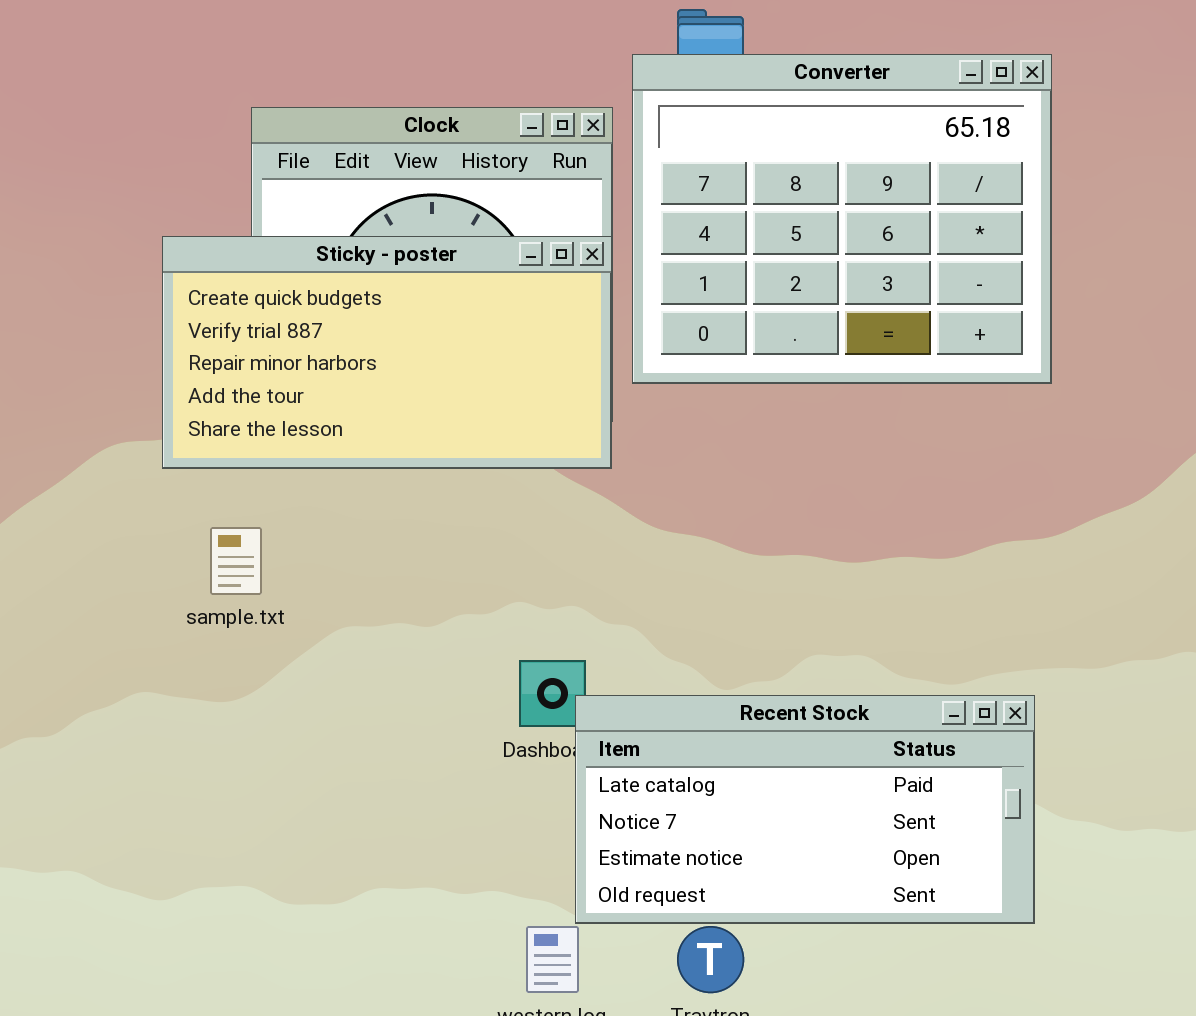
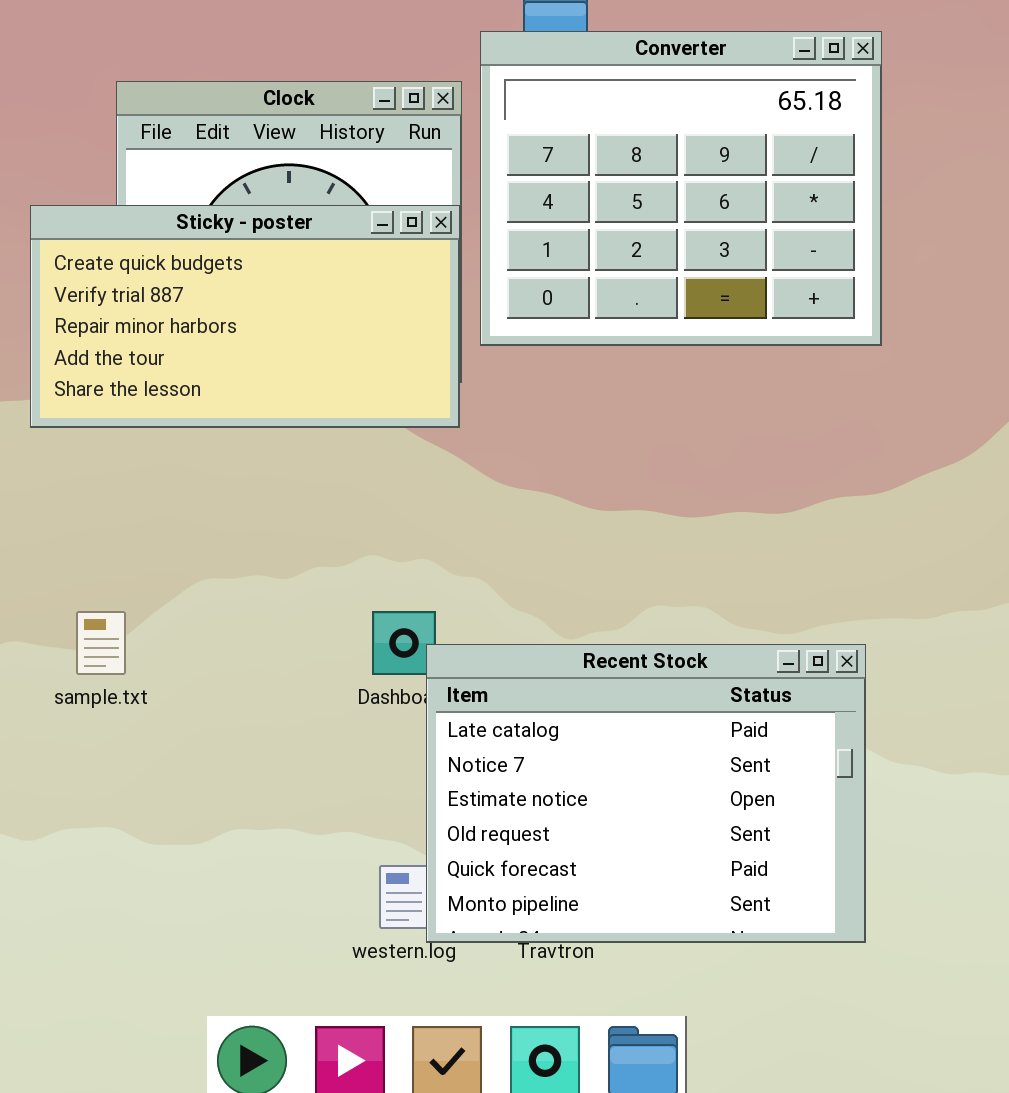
sample.txt: [210,527,262,595] -> [76,611,126,675], moved
Recent Stock: [575,695,1035,924] -> [426,644,866,943], resized

